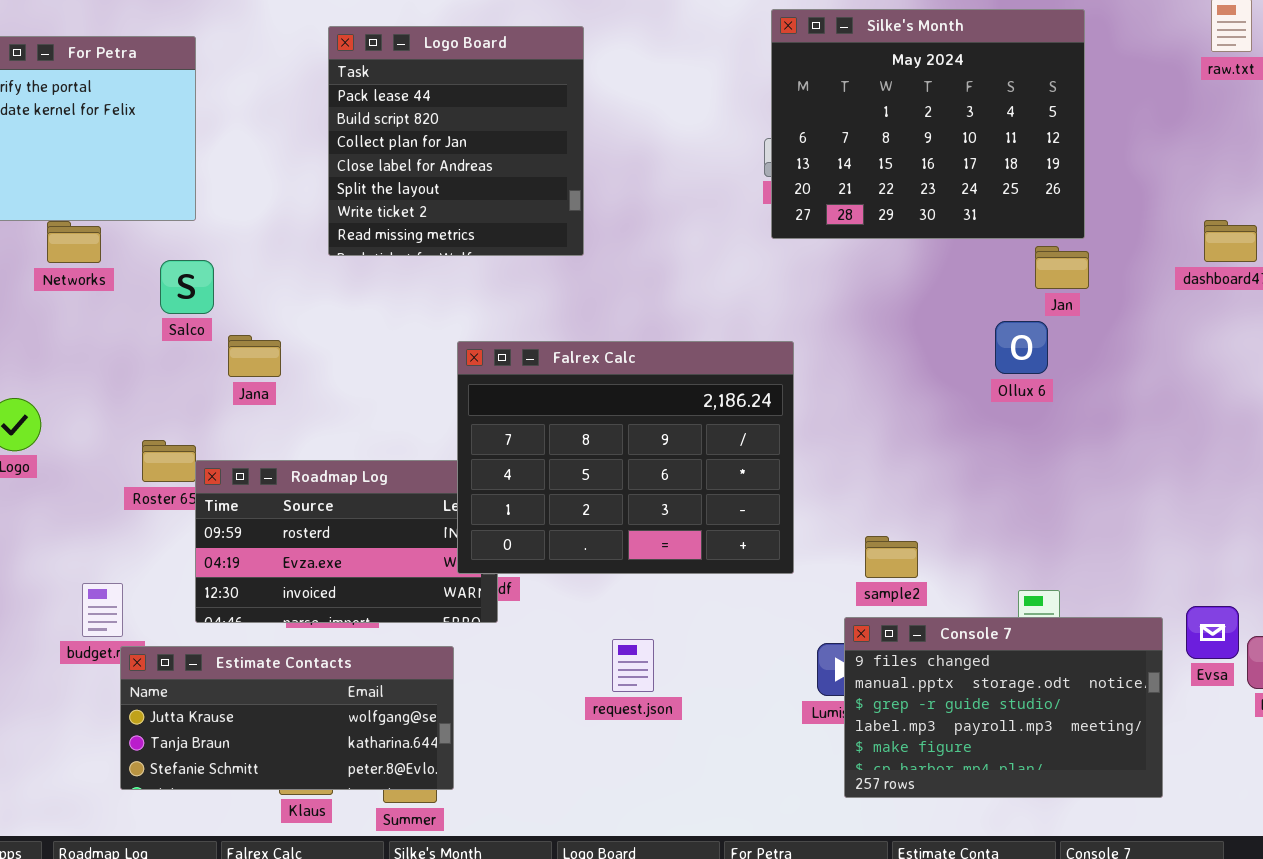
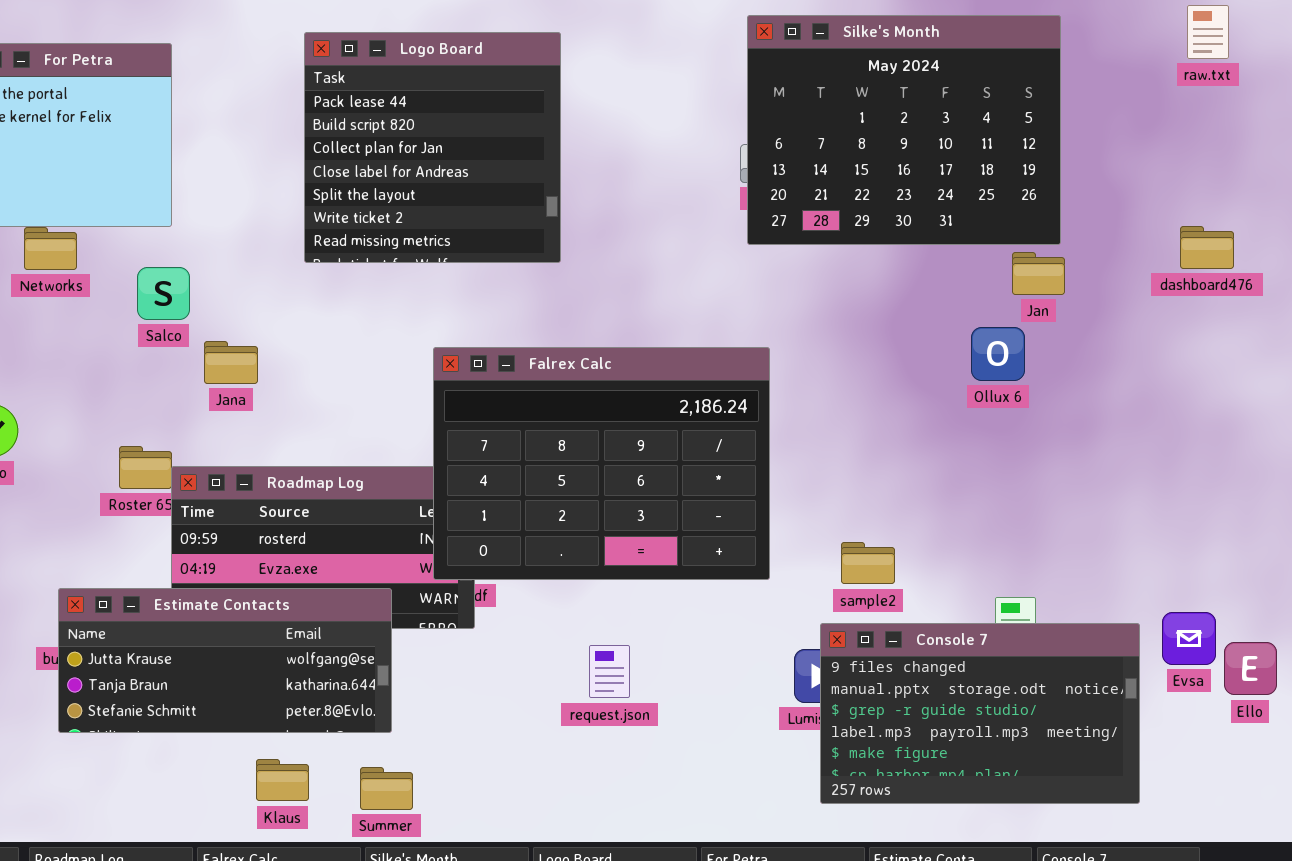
Estimate Contacts: [120,646,454,790] -> [58,588,392,733], moved

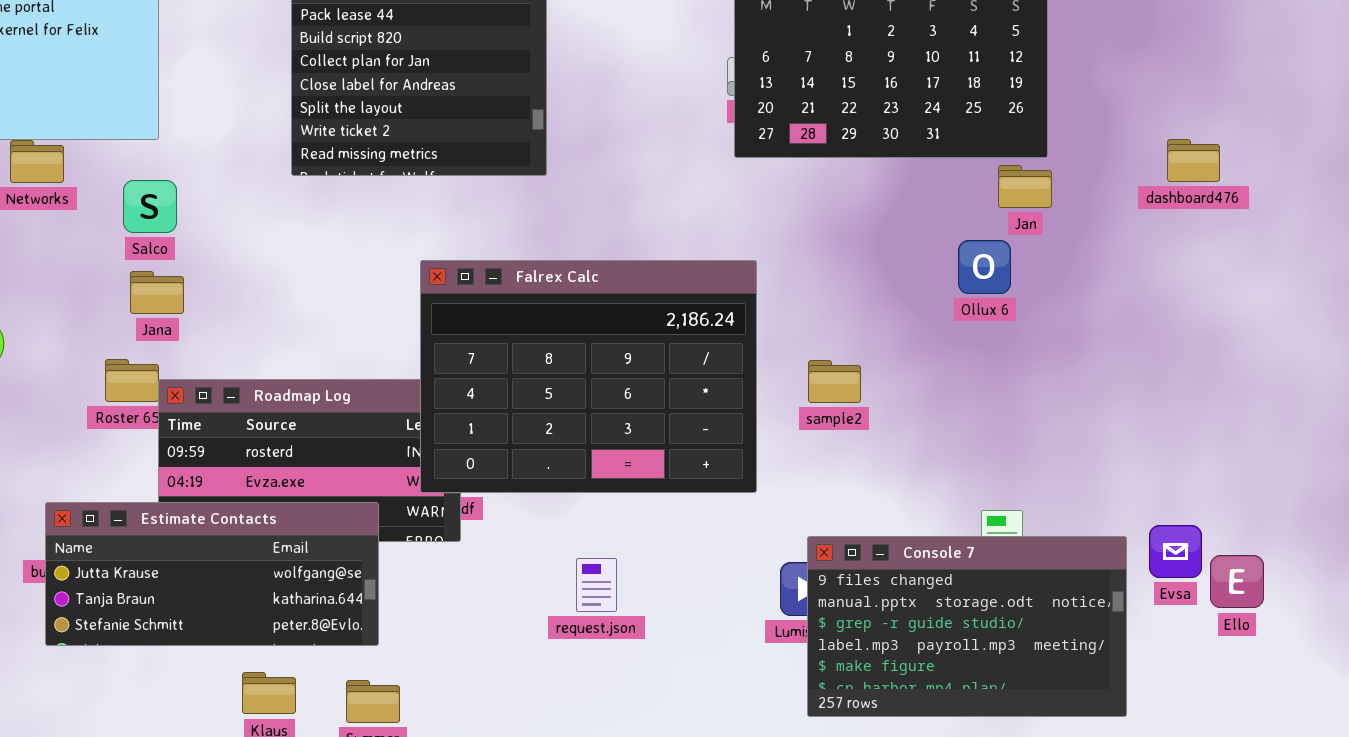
Jana: [204,341,258,384] -> [130,271,184,314], moved
sample2: [841,542,895,584] -> [808,360,861,403], moved

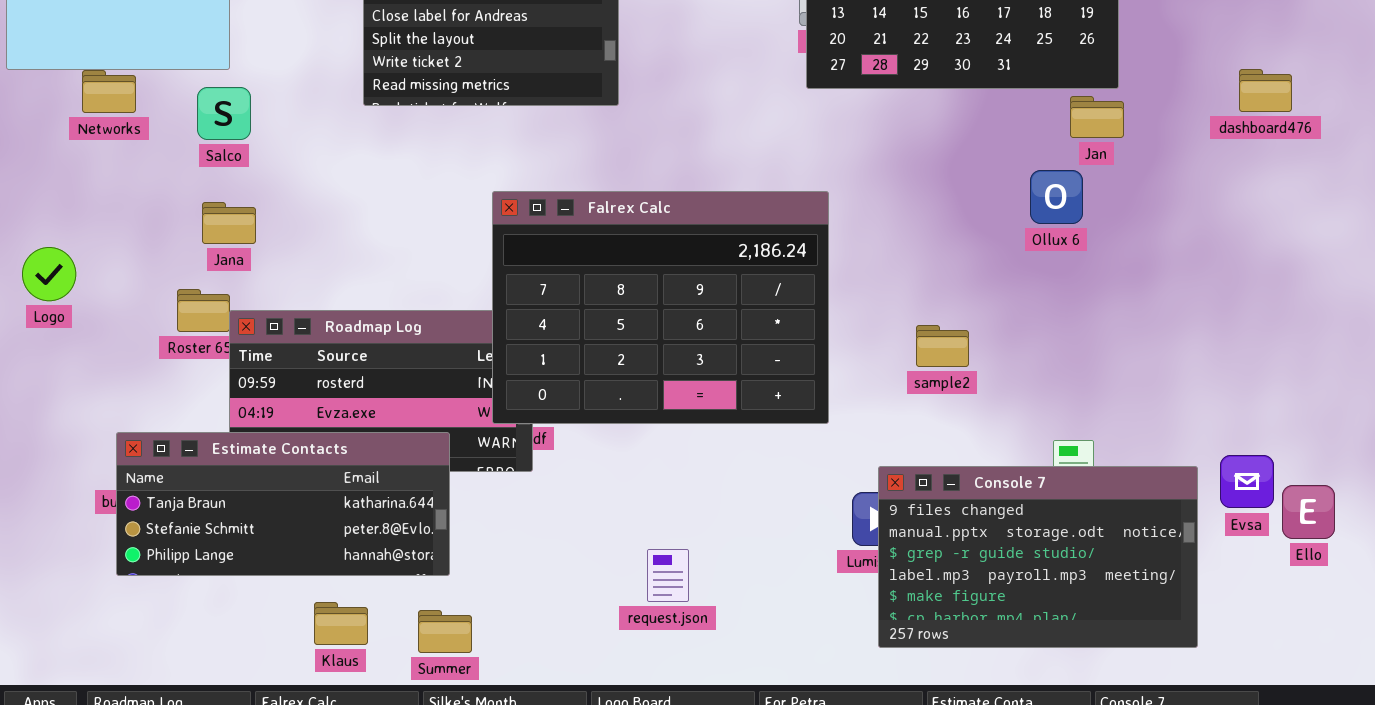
Salco: [123,180,177,233] -> [197,87,251,140], moved
sample2: [808,360,861,403] -> [916,325,969,367], moved
Estimate Contacts: [45,502,379,646] -> [116,432,450,576], scrolled down 1 row
request.json: [576,558,617,612] -> [647,549,689,602], moved

